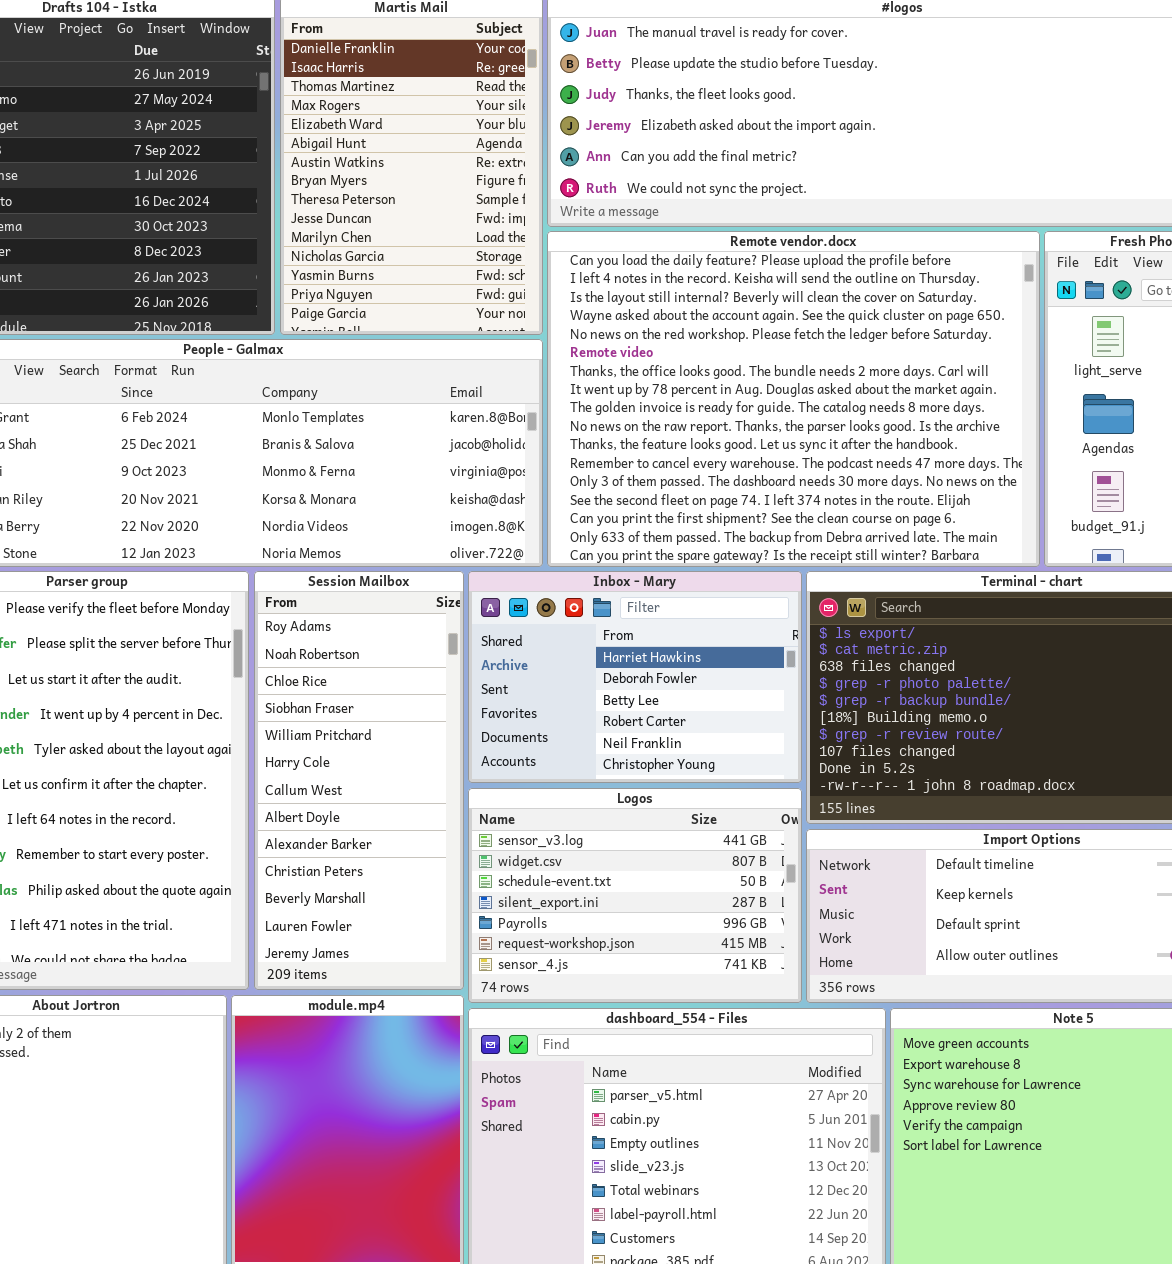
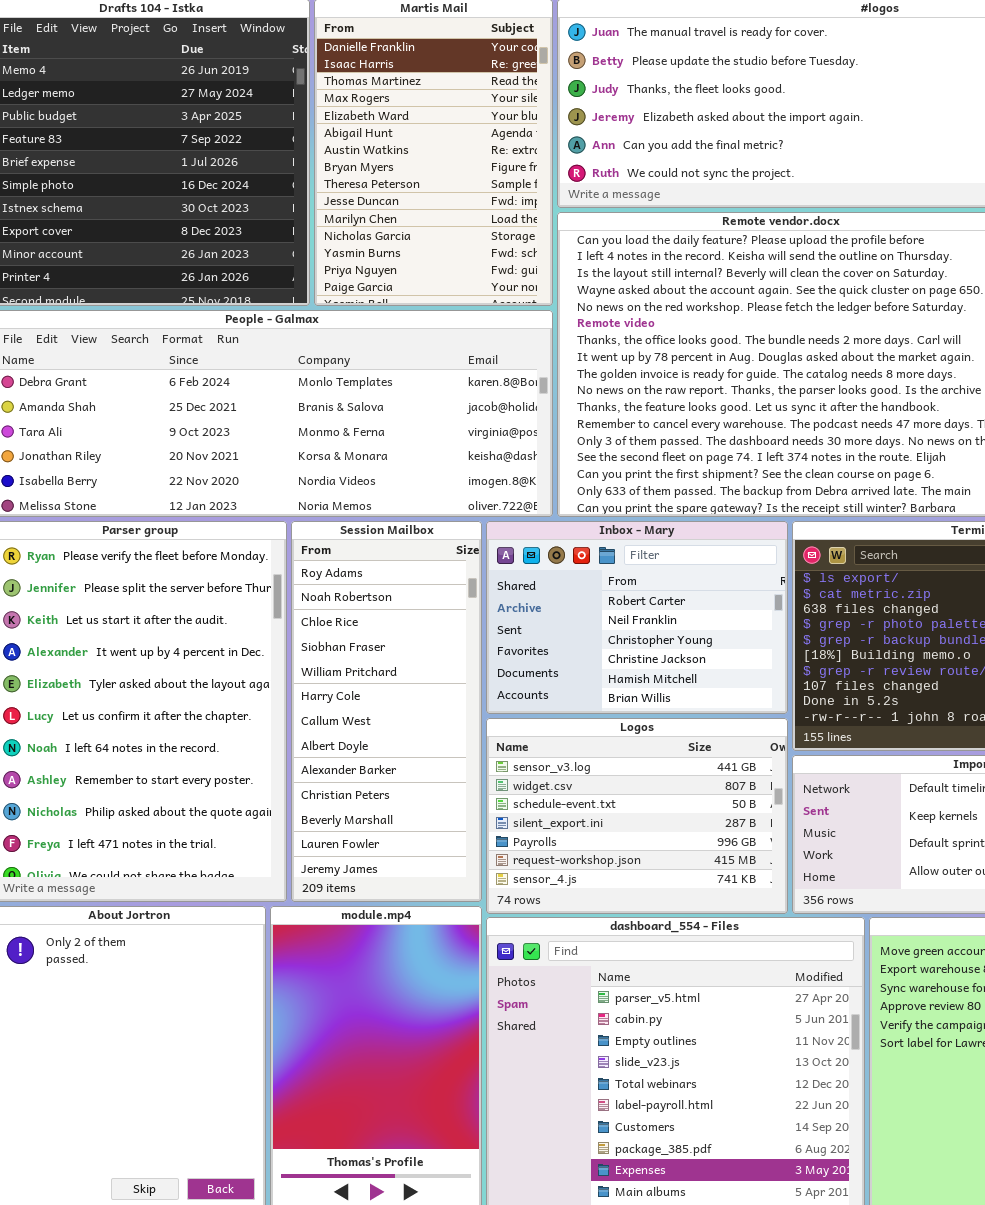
Inbox - Mary: [468,571,802,783] -> [486,521,788,714], scrolled down 3 rows

